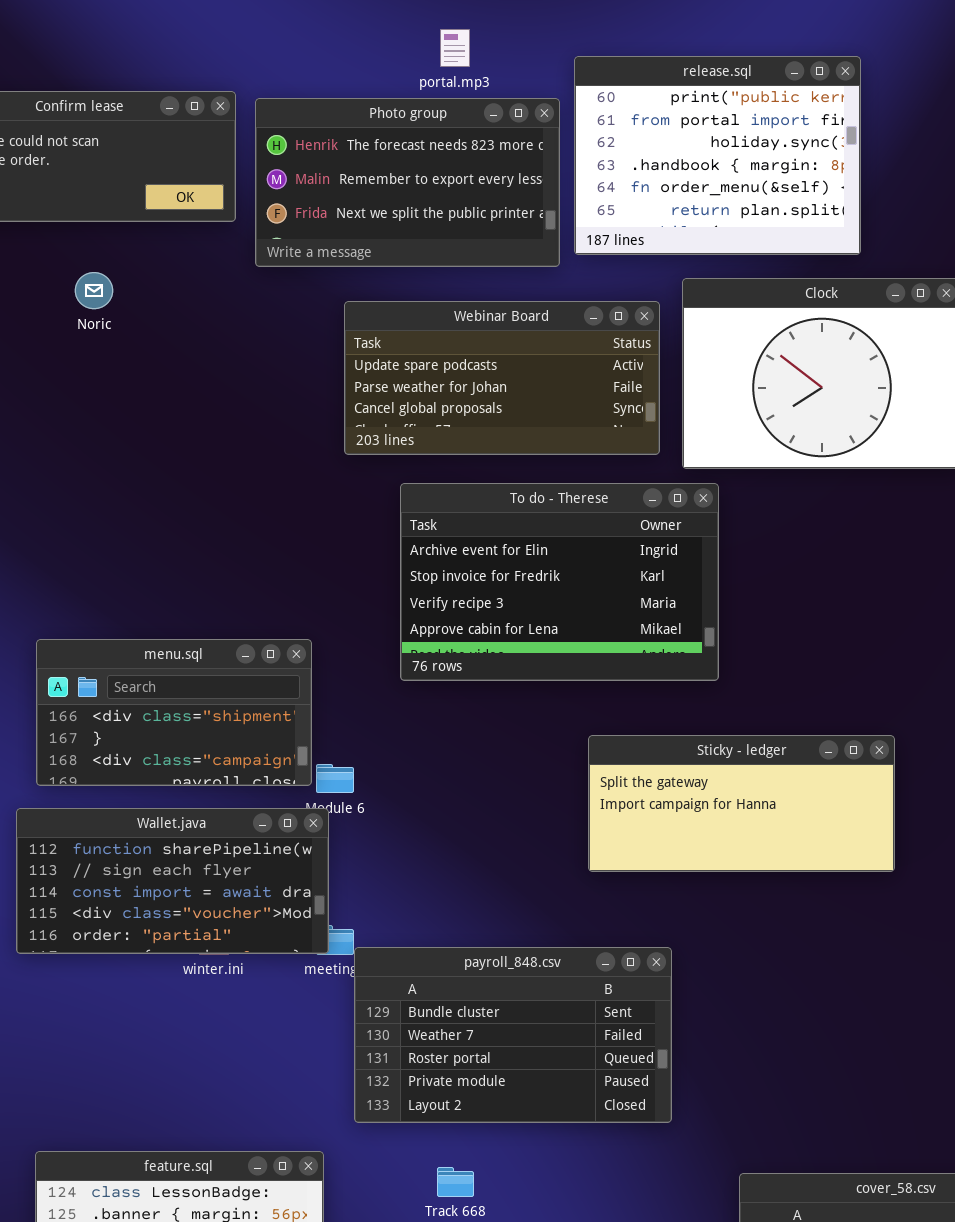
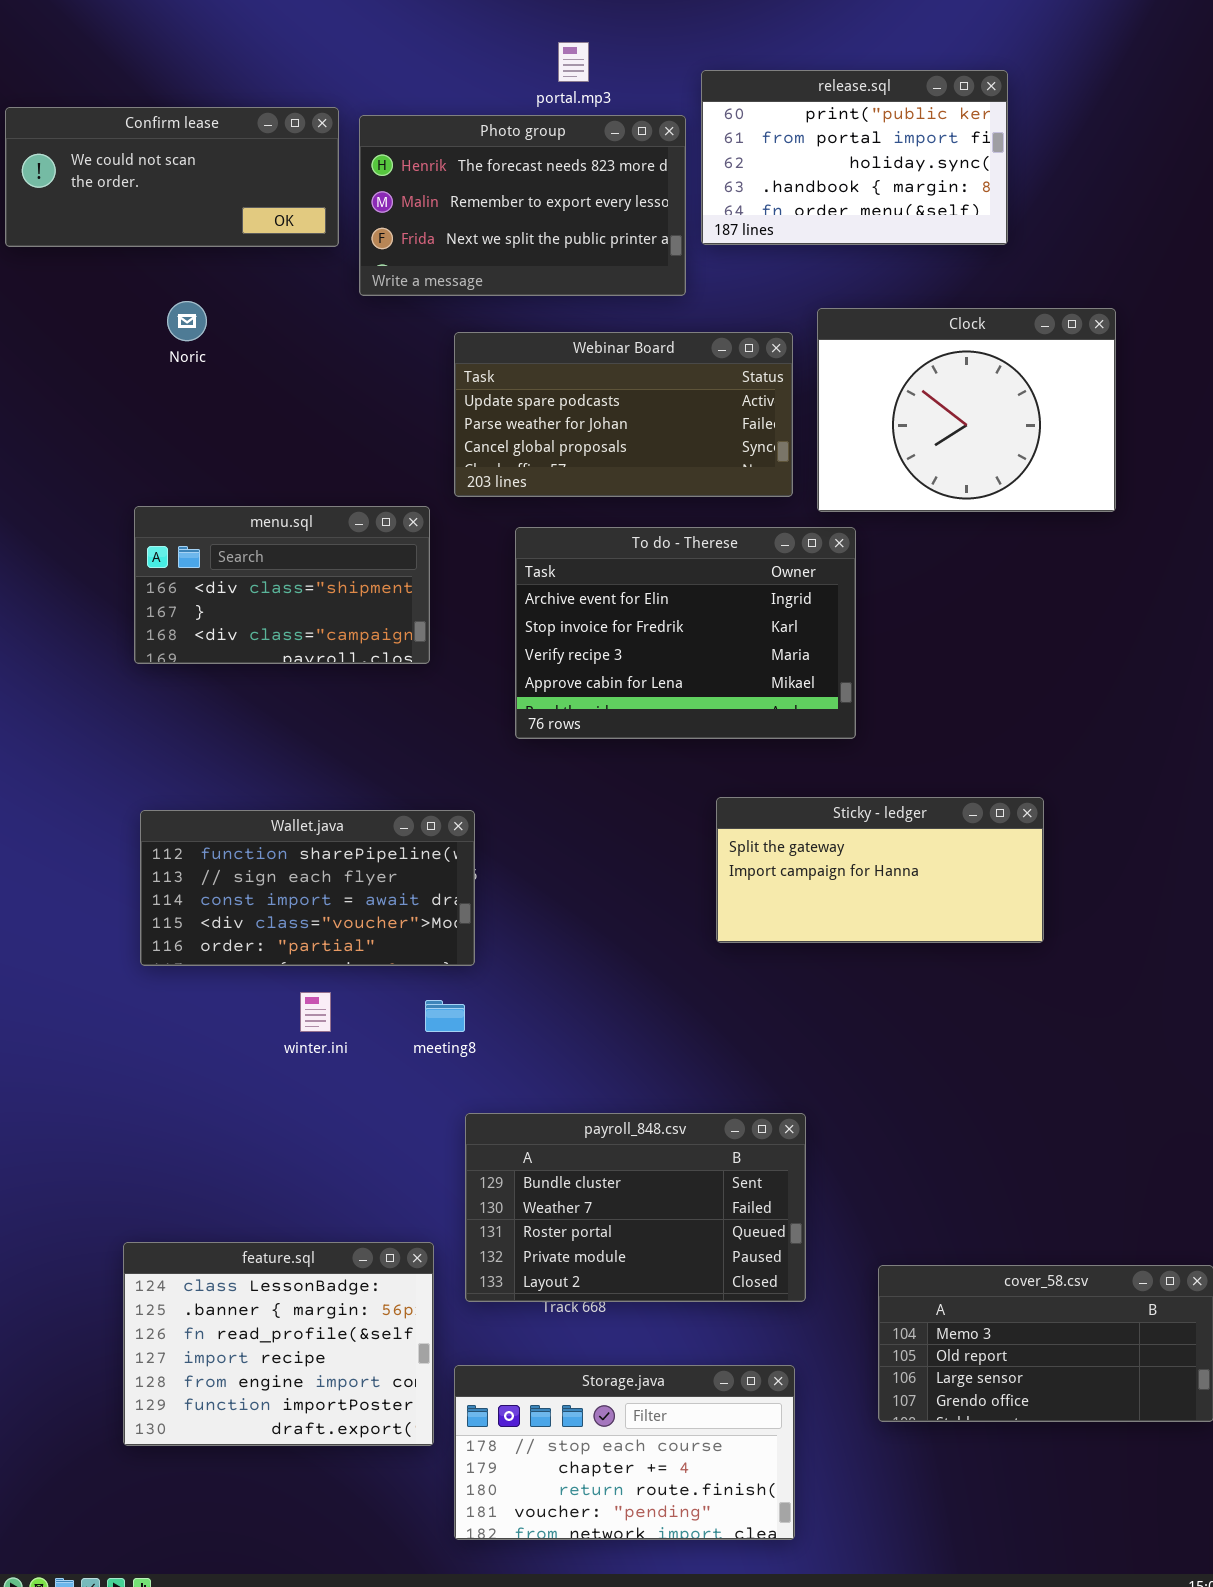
release.sql: [574,56,861,255] -> [701,70,1008,245], resized
menu.sql: [36,639,312,786] -> [134,506,430,664], moved
Wallet.java: [16,808,329,954] -> [140,810,475,966], moved
payroll_848.csv: [354,947,672,1123] -> [465,1113,806,1302], moved

